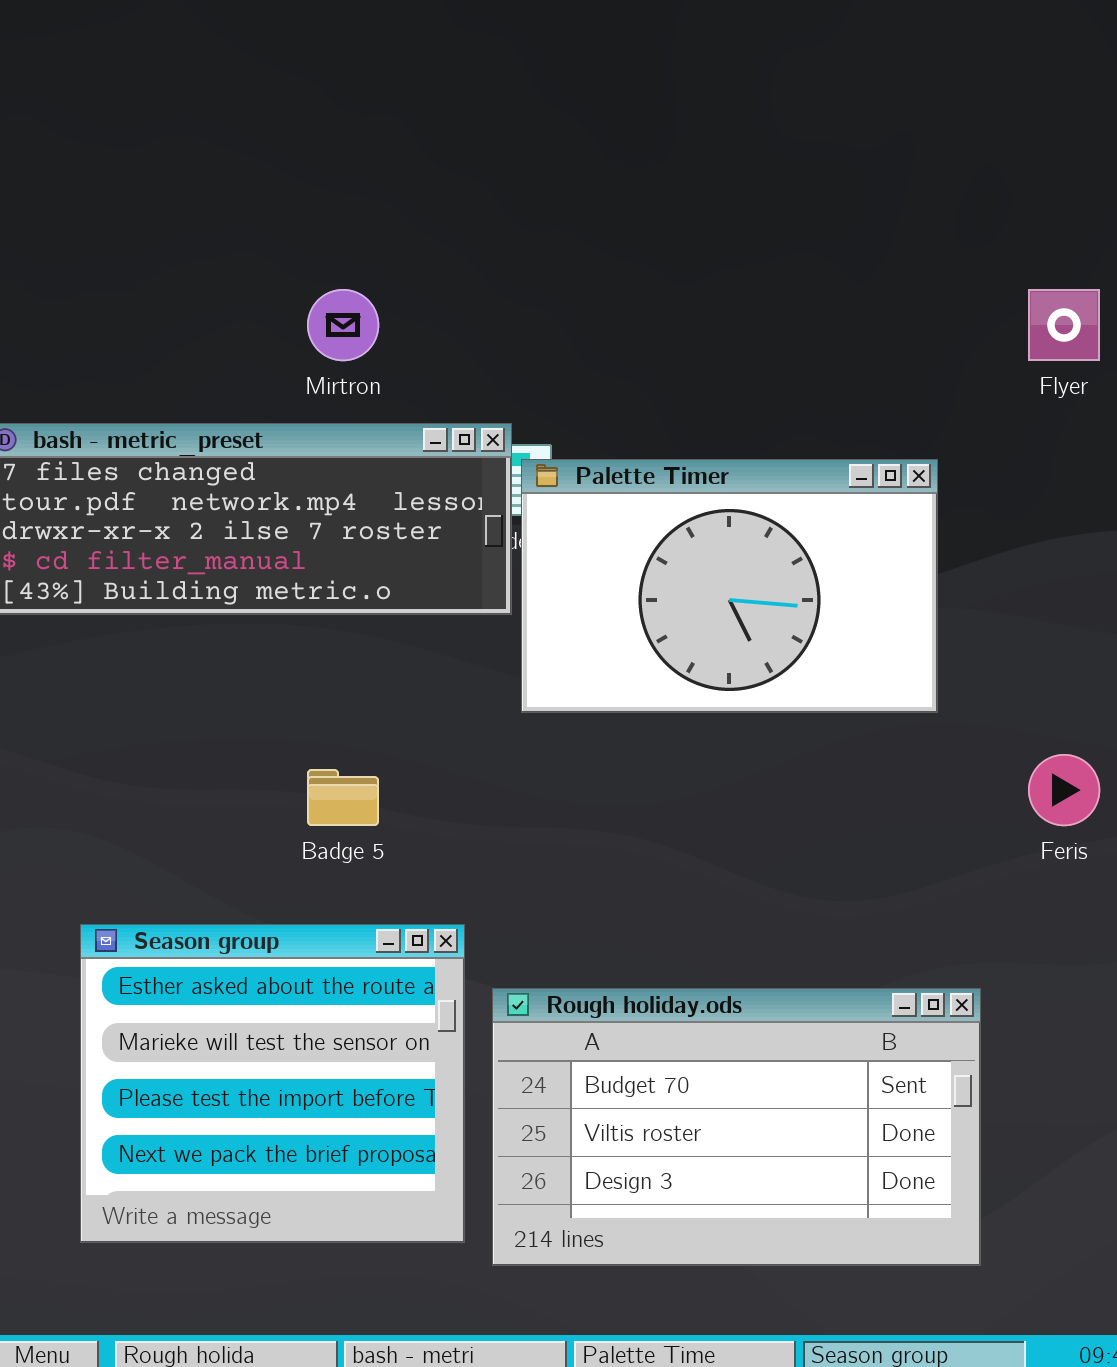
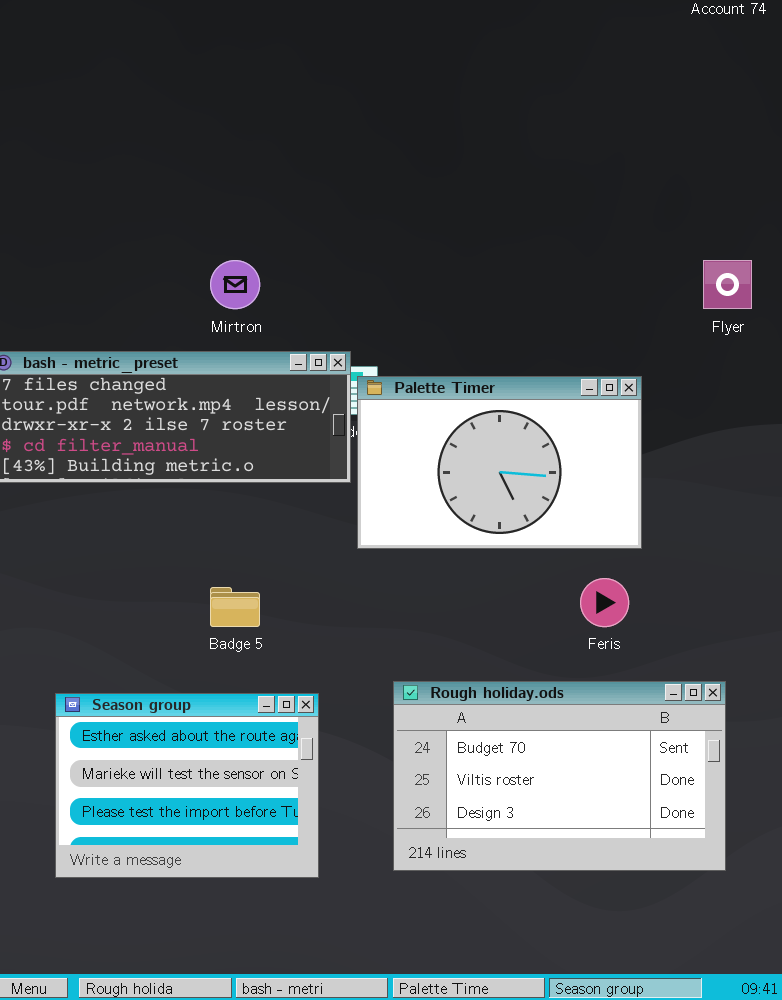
Feris: [1028,754,1100,826] -> [580,578,629,627], moved
Season group: [80,924,465,1243] -> [55,693,319,878], resized
Rough holiday.ods: [492,988,981,1266] -> [393,681,726,871], moved

